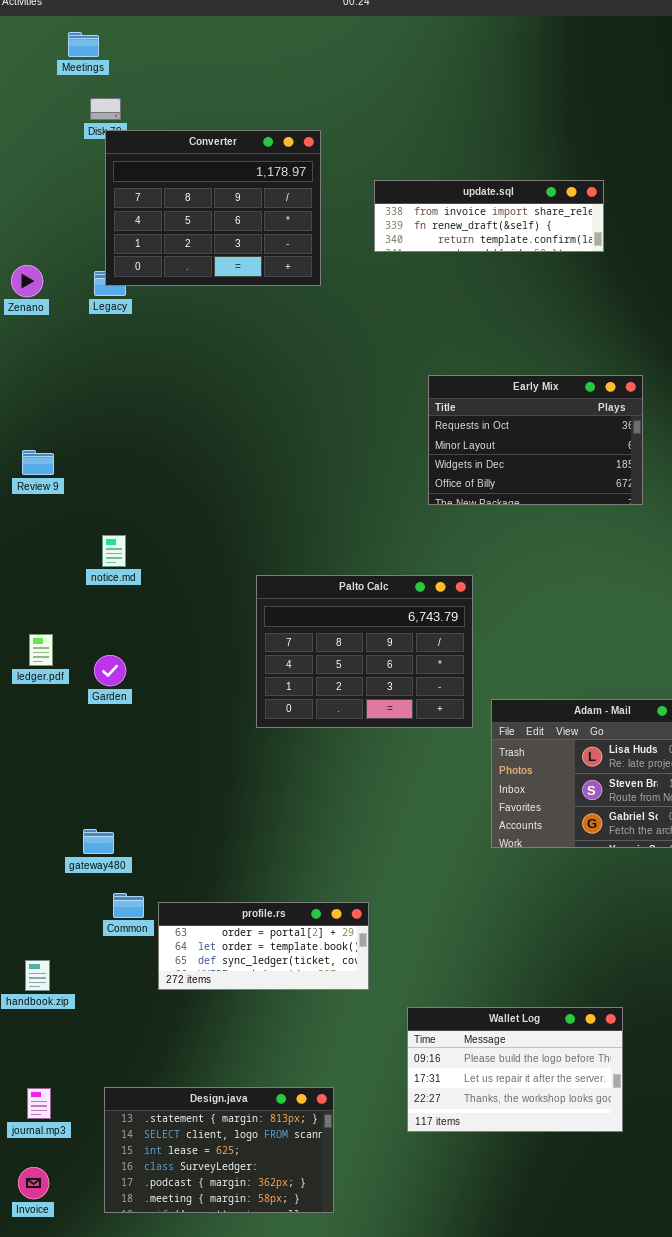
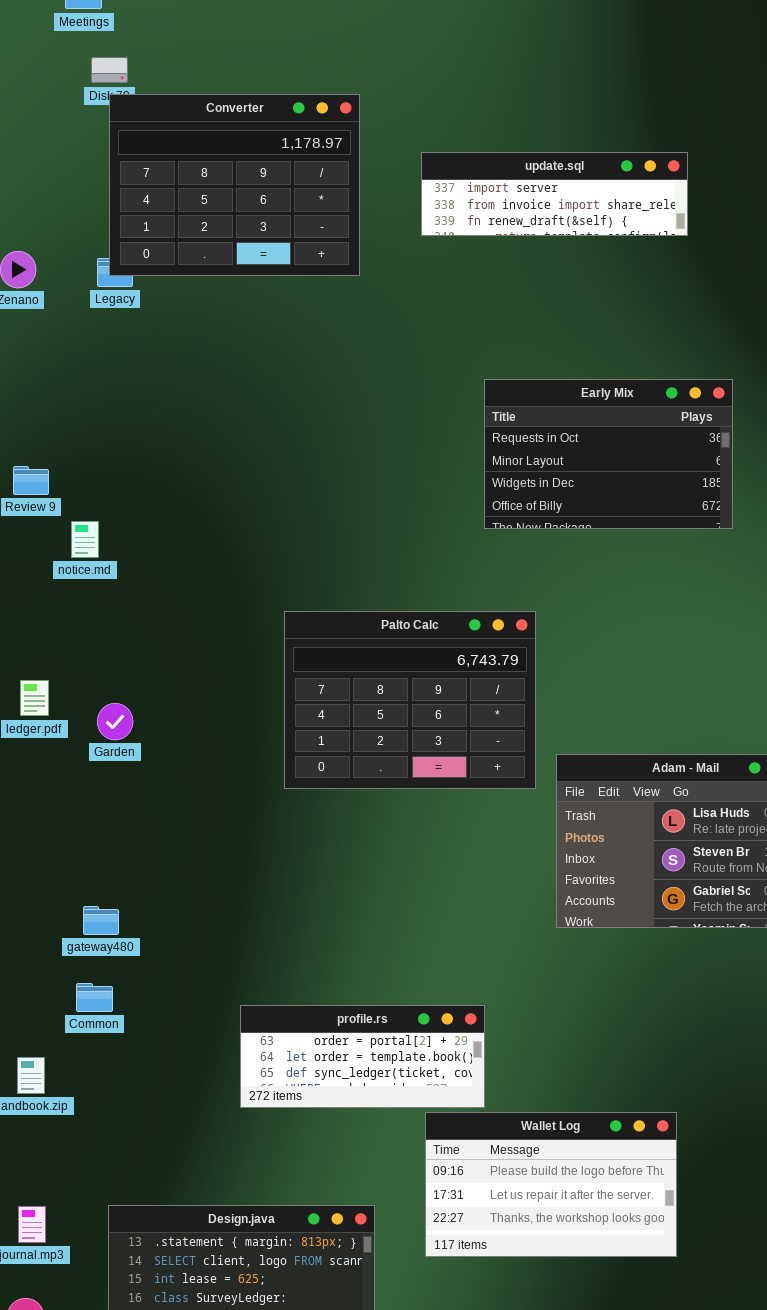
update.sql: [374,180,604,252] -> [421,152,688,236], scrolled up 1 row
notice.md: [102,535,126,567] -> [71,521,99,558], moved
Common: [113,893,144,918] -> [76,983,113,1012], moved
profile.rs: [158,902,369,990] -> [240,1005,485,1108], moved
Wallet Log: [407,1007,623,1132] -> [425,1112,677,1257], moved

